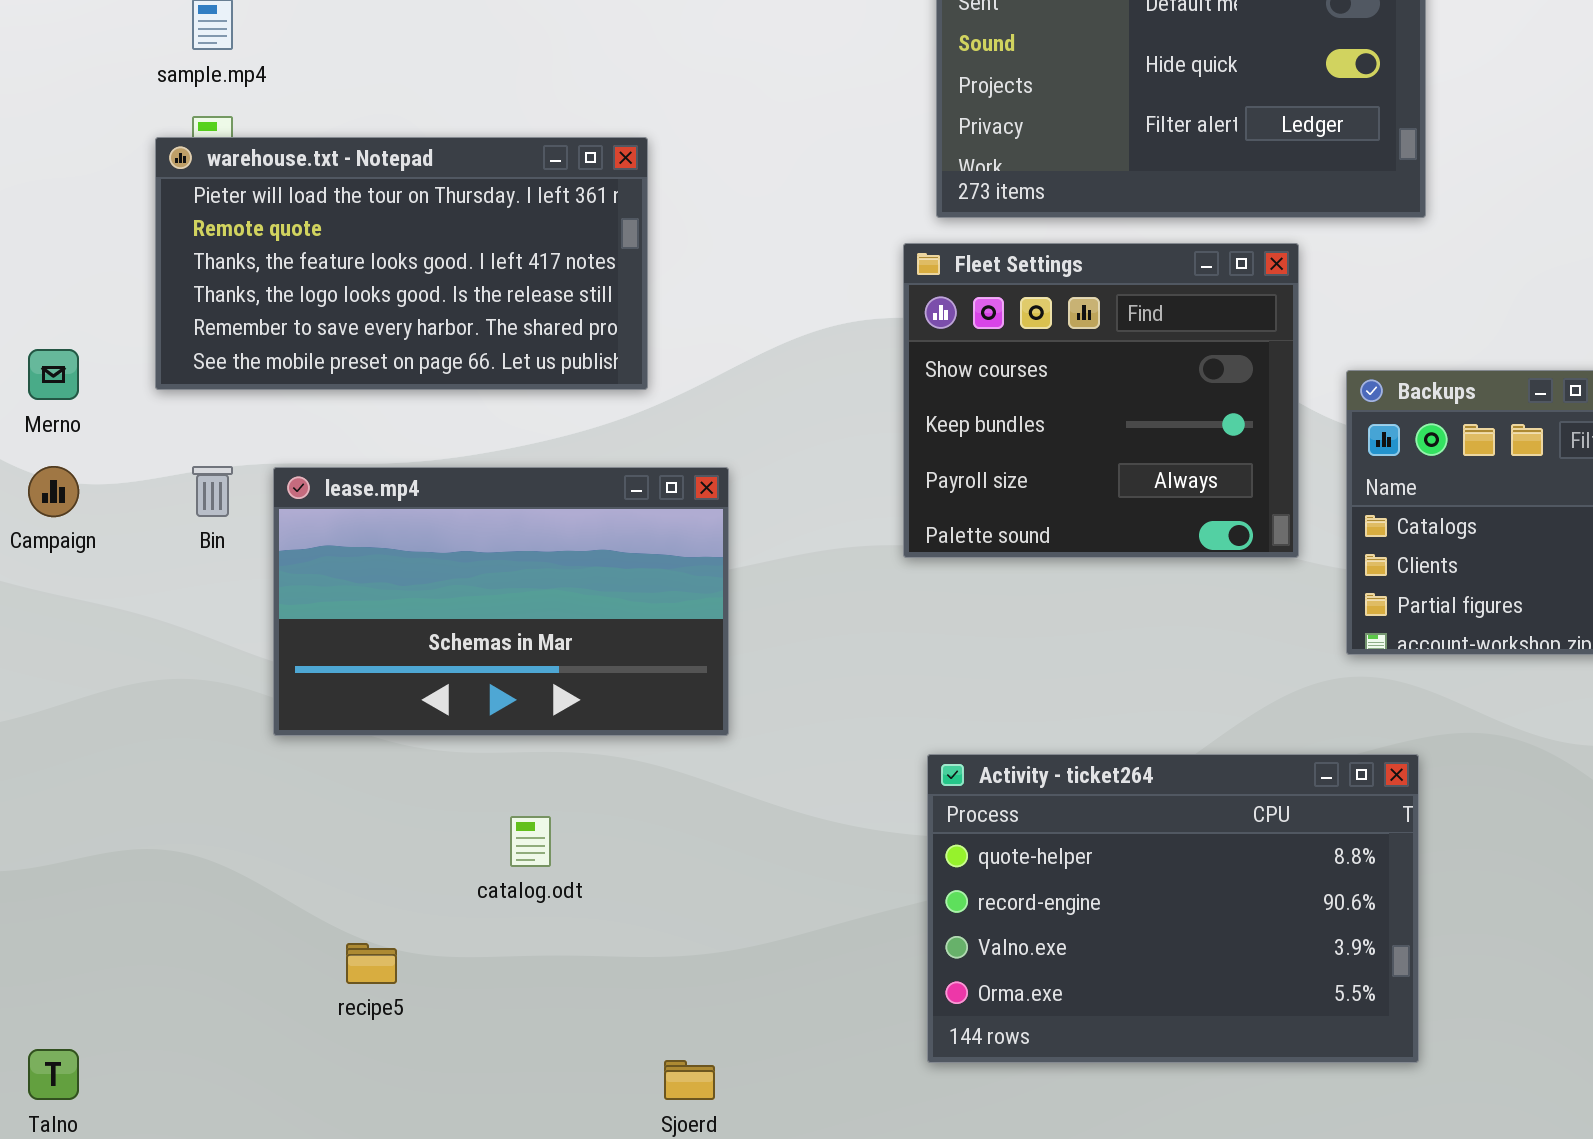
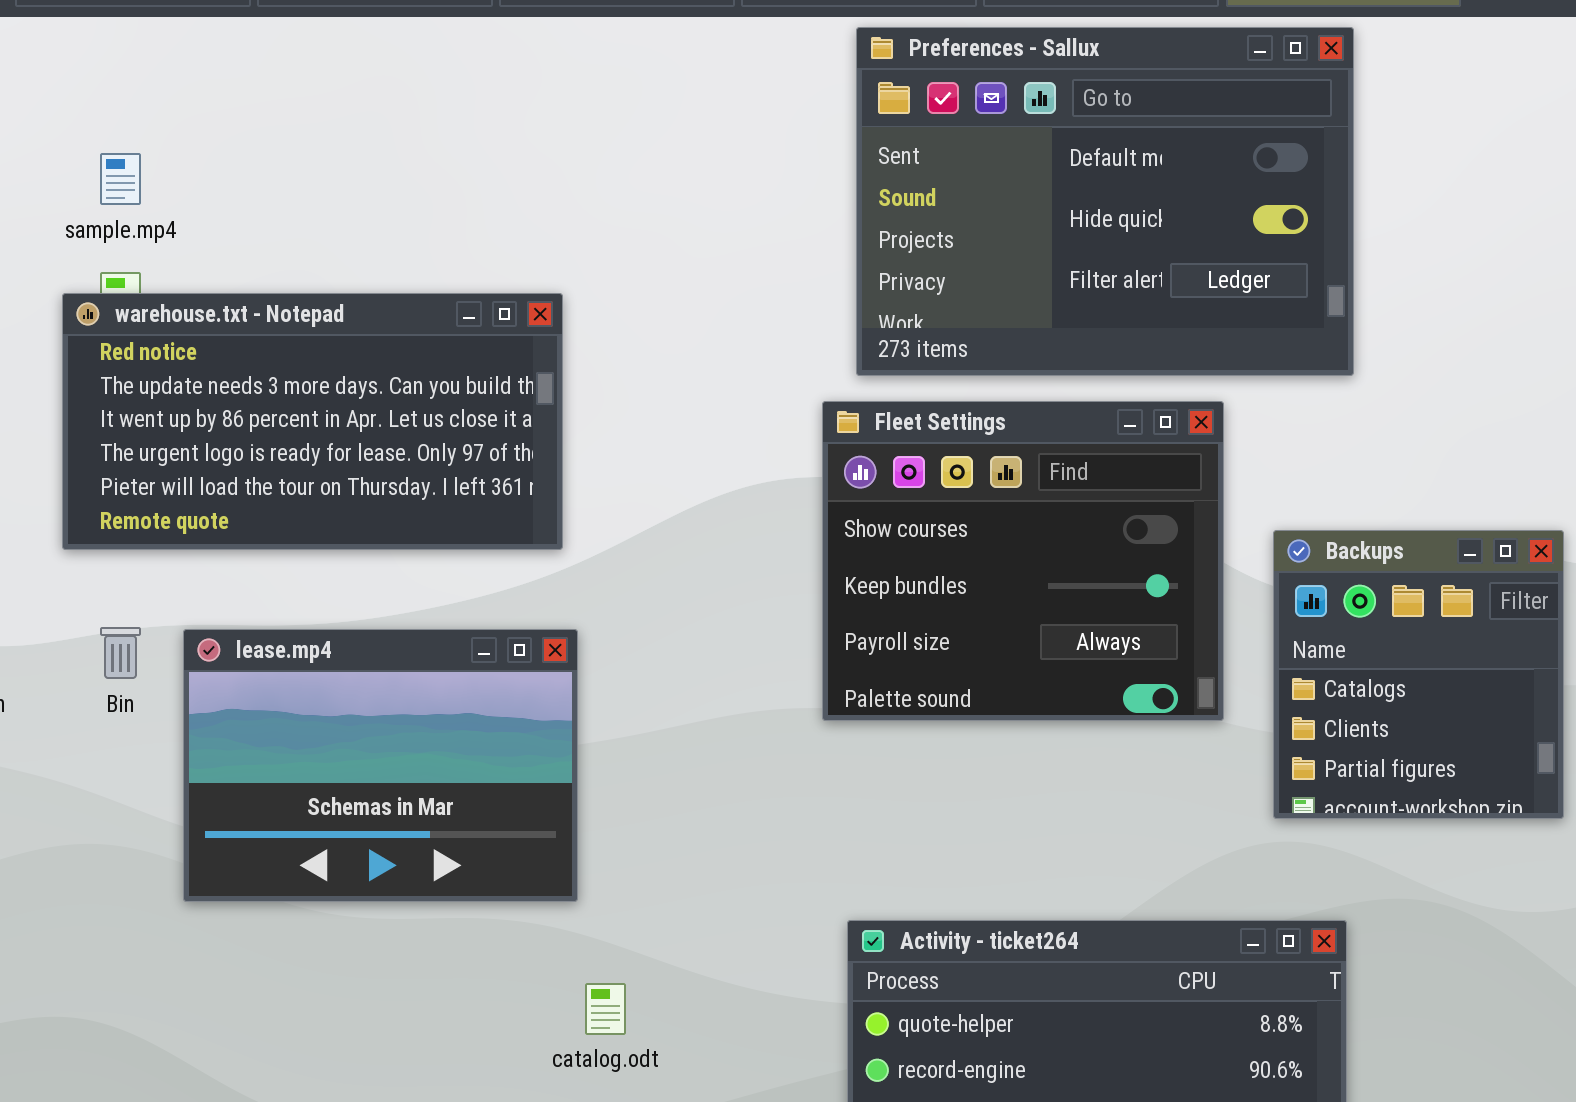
warehouse.txt - Notepad: [155,137,648,390] -> [62,293,563,550], scrolled up 4 rows
lease.mp4: [273,467,729,736] -> [183,629,578,902], resized
catalog.odt: [510,816,551,867] -> [585,983,626,1035], moved

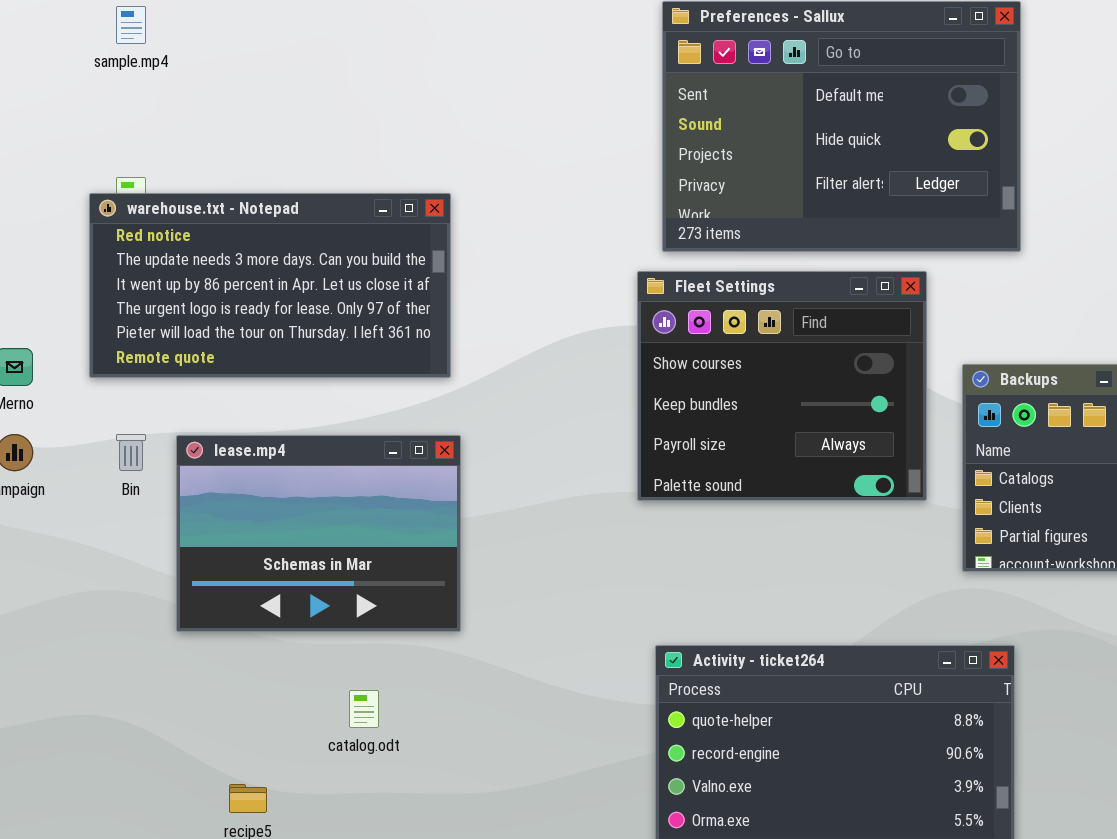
sample.mp4: [100,153,141,205] -> [116,6,146,44], moved
catalog.odt: [585,983,626,1035] -> [349,690,379,728], moved

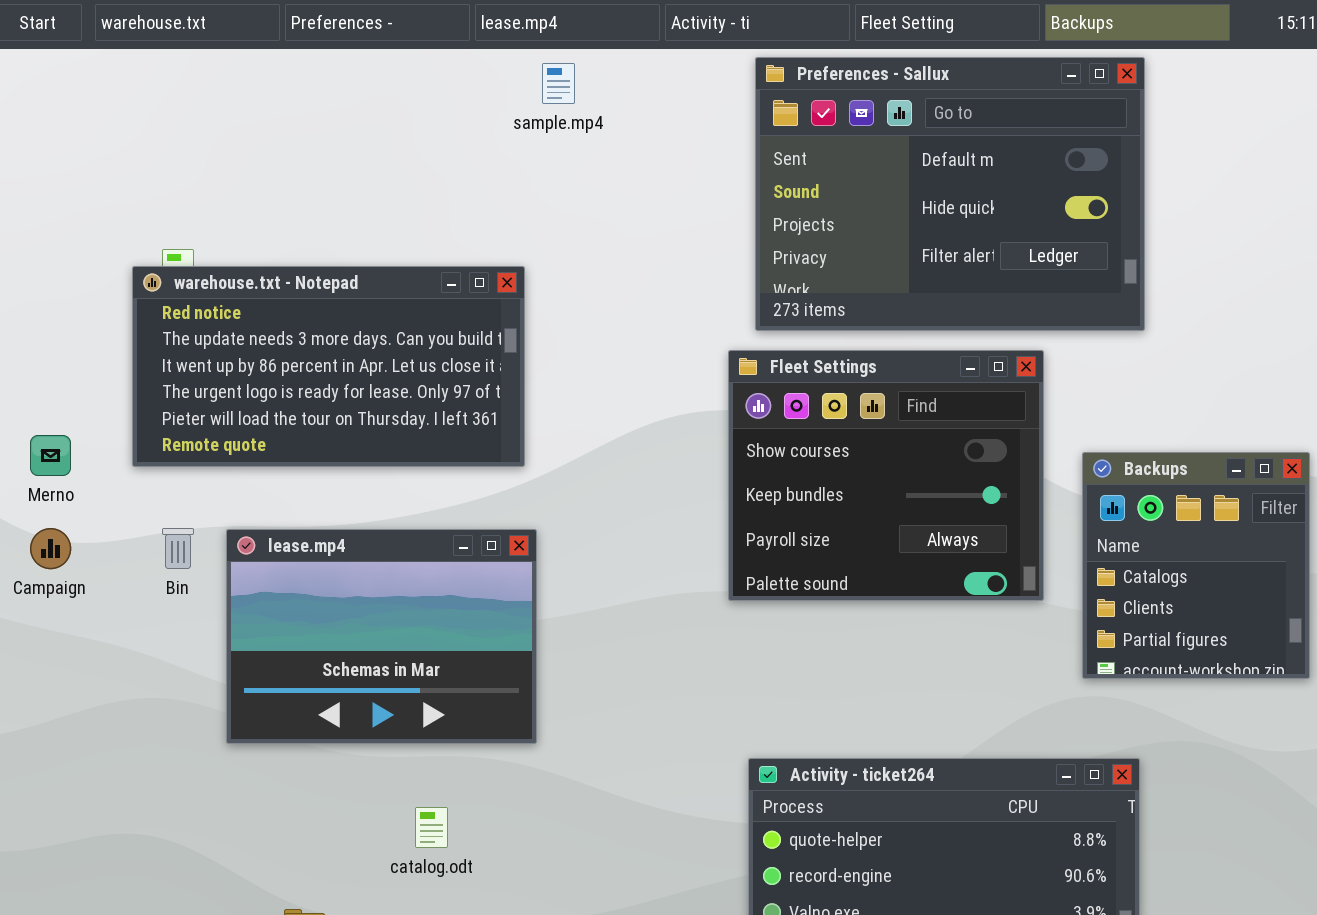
sample.mp4: [116,6,146,44] -> [542,63,575,104], moved

